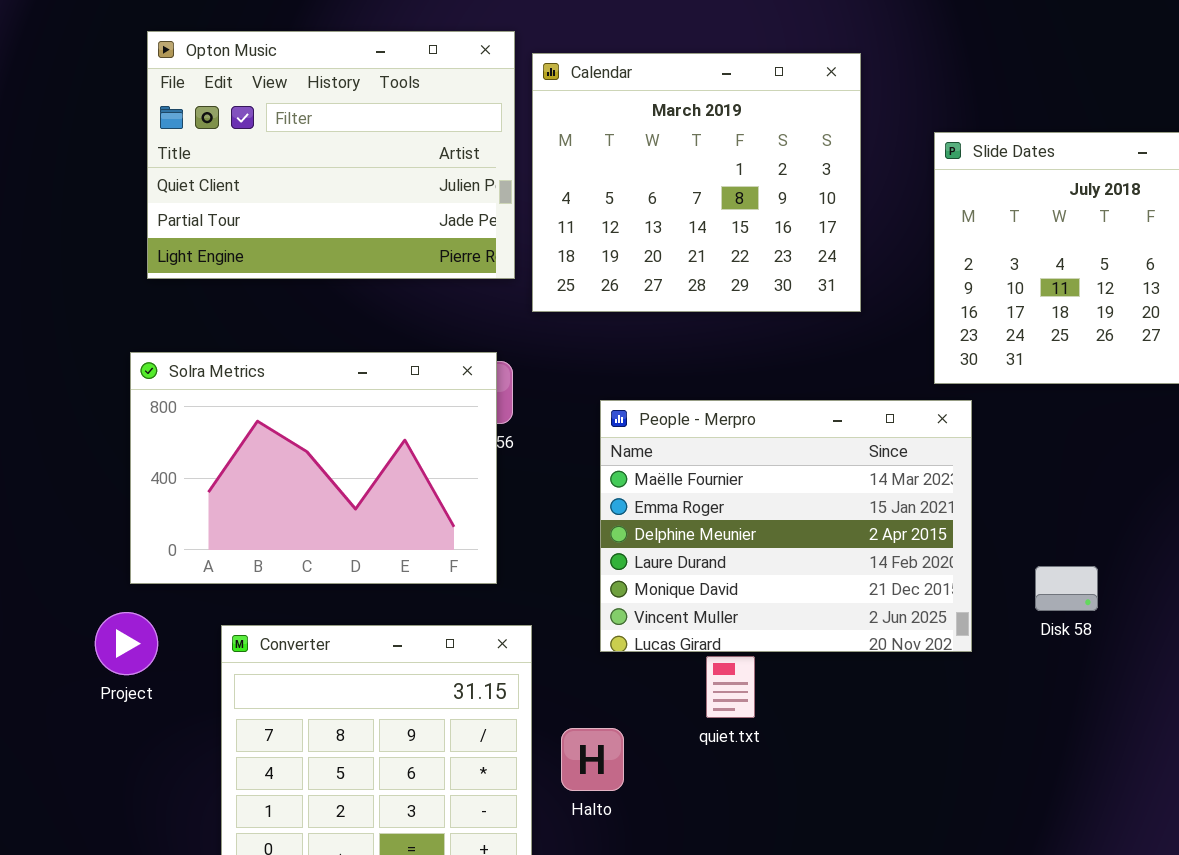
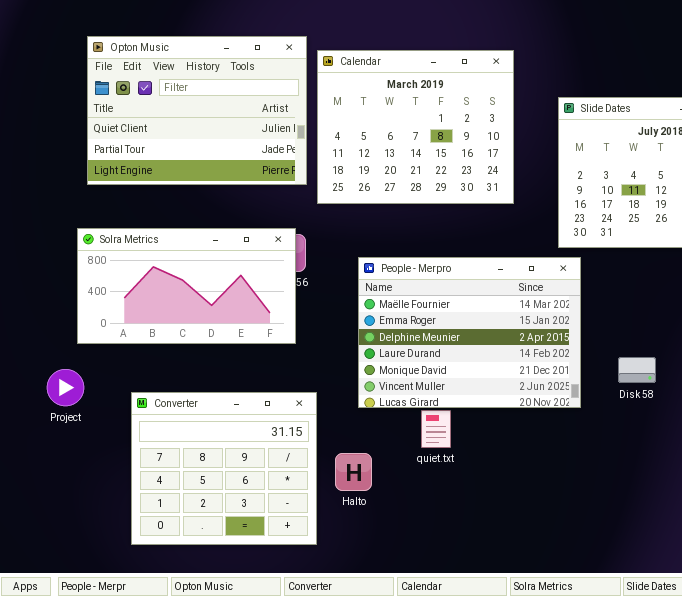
Solra Metrics: [130,352,497,584] -> [77,228,296,344], resized
Project: [95,612,158,675] -> [47,369,84,406], moved

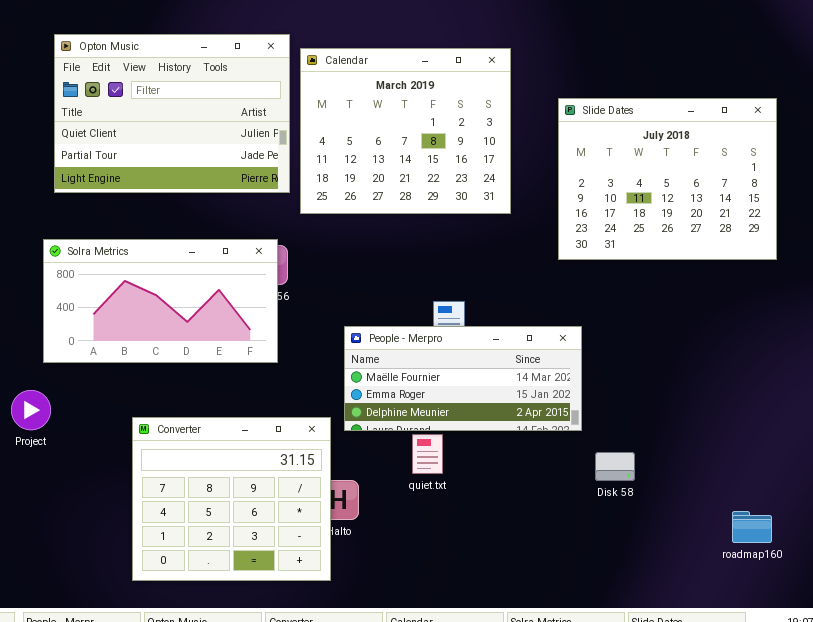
People - Merpro: [358,257,581,408] -> [344,326,582,431], resized
Disk 58: [618,357,656,383] -> [595,452,635,481], moved
Converter: [131,392,317,545] -> [132,417,331,581], moved

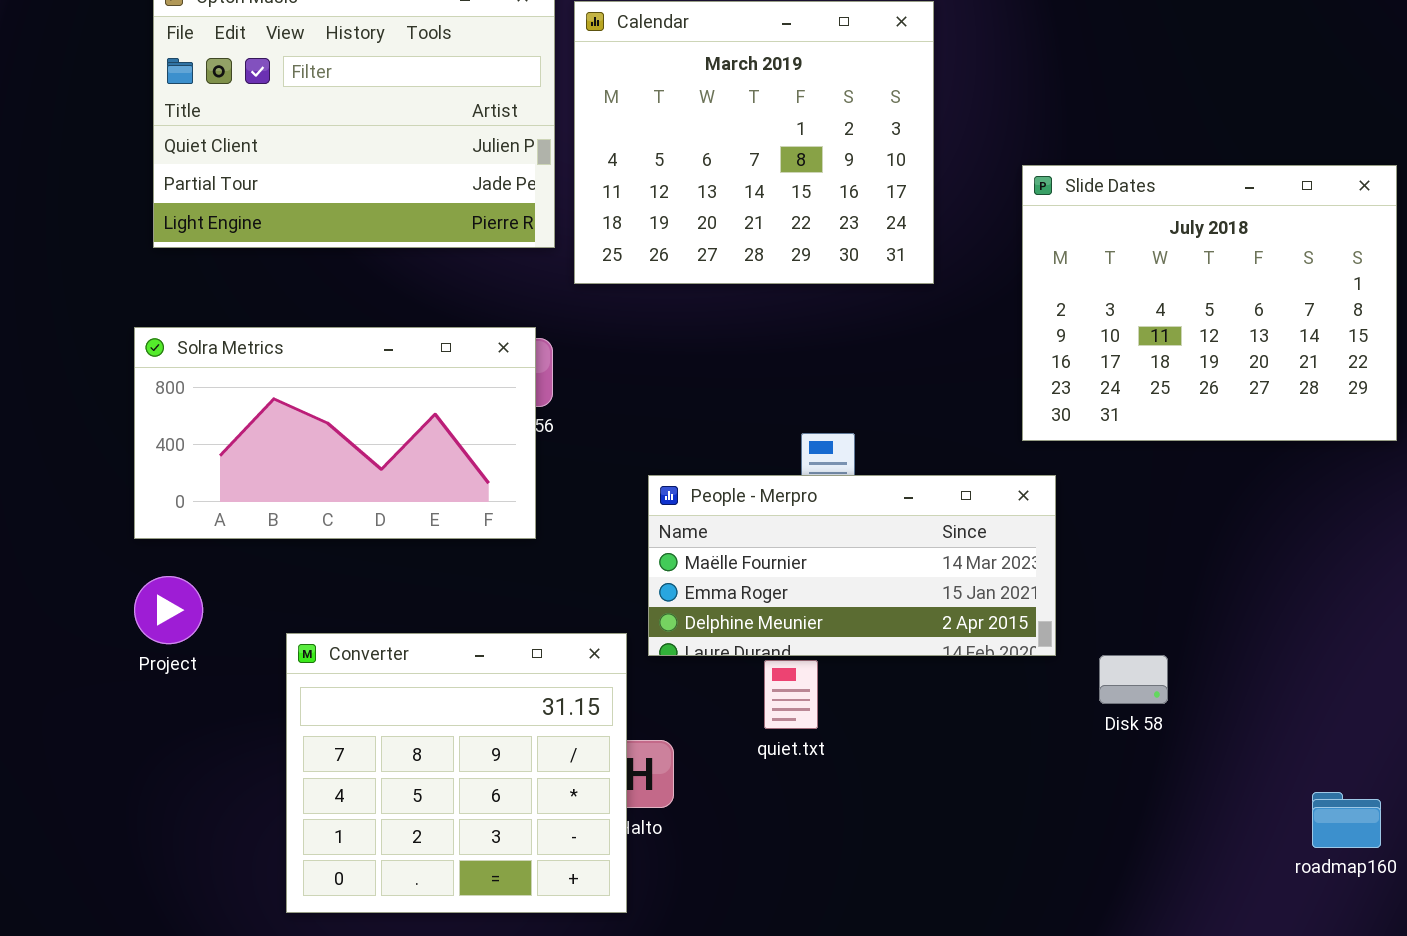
Slide Dates: [558,98,777,260] -> [1022,165,1397,441], moved
Project: [11,390,51,430] -> [134,576,203,644], moved
Disk 58: [595,452,635,481] -> [1099,655,1168,704], moved

